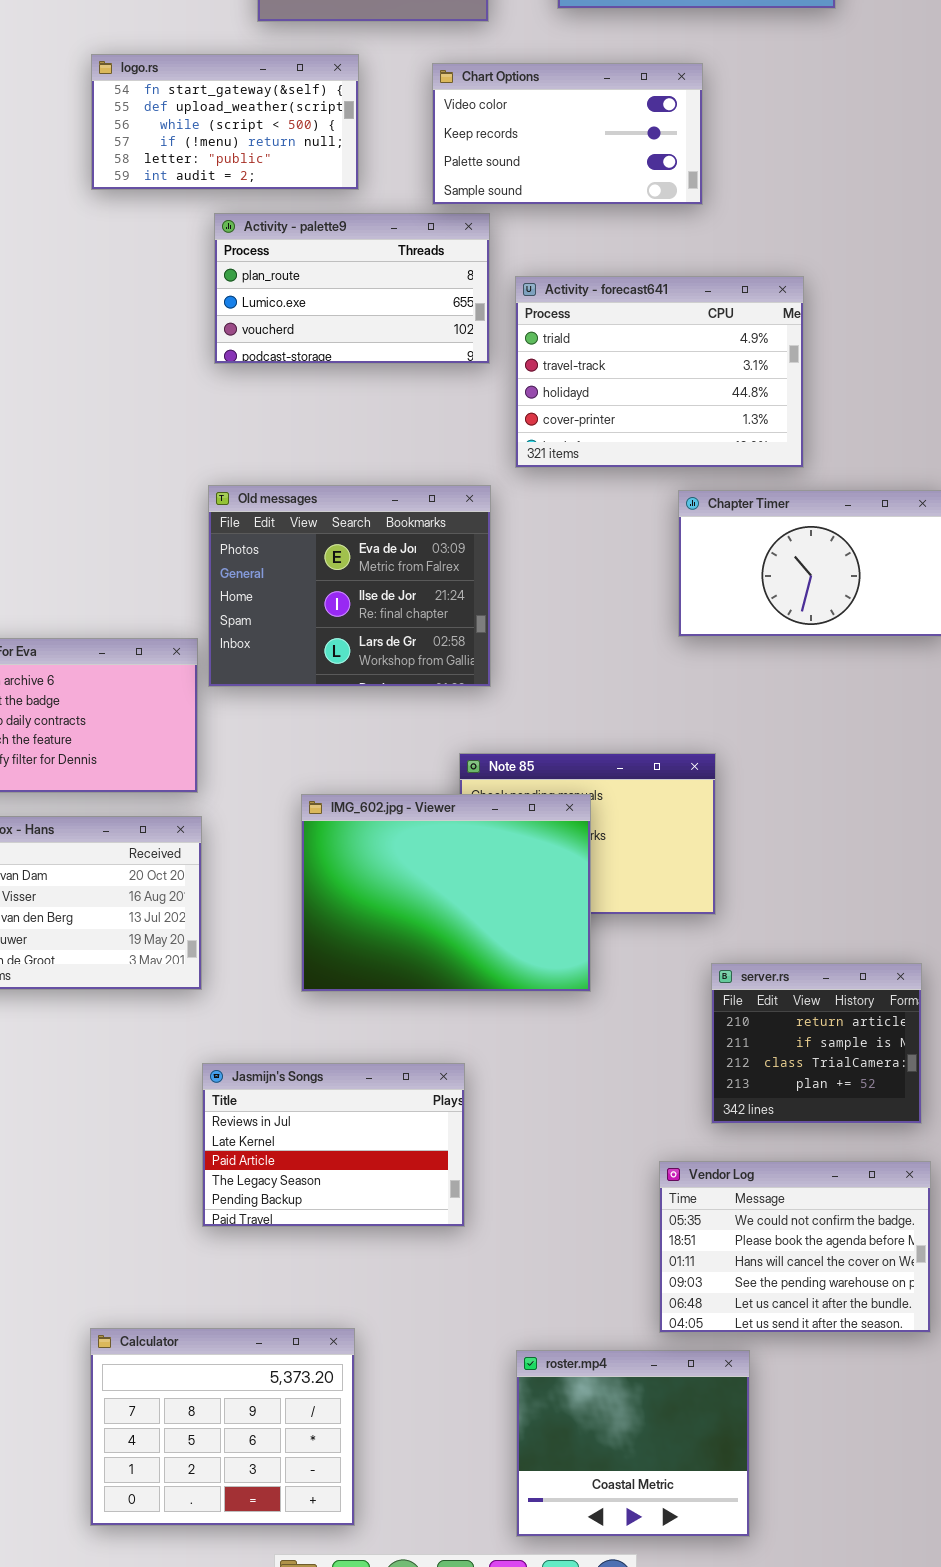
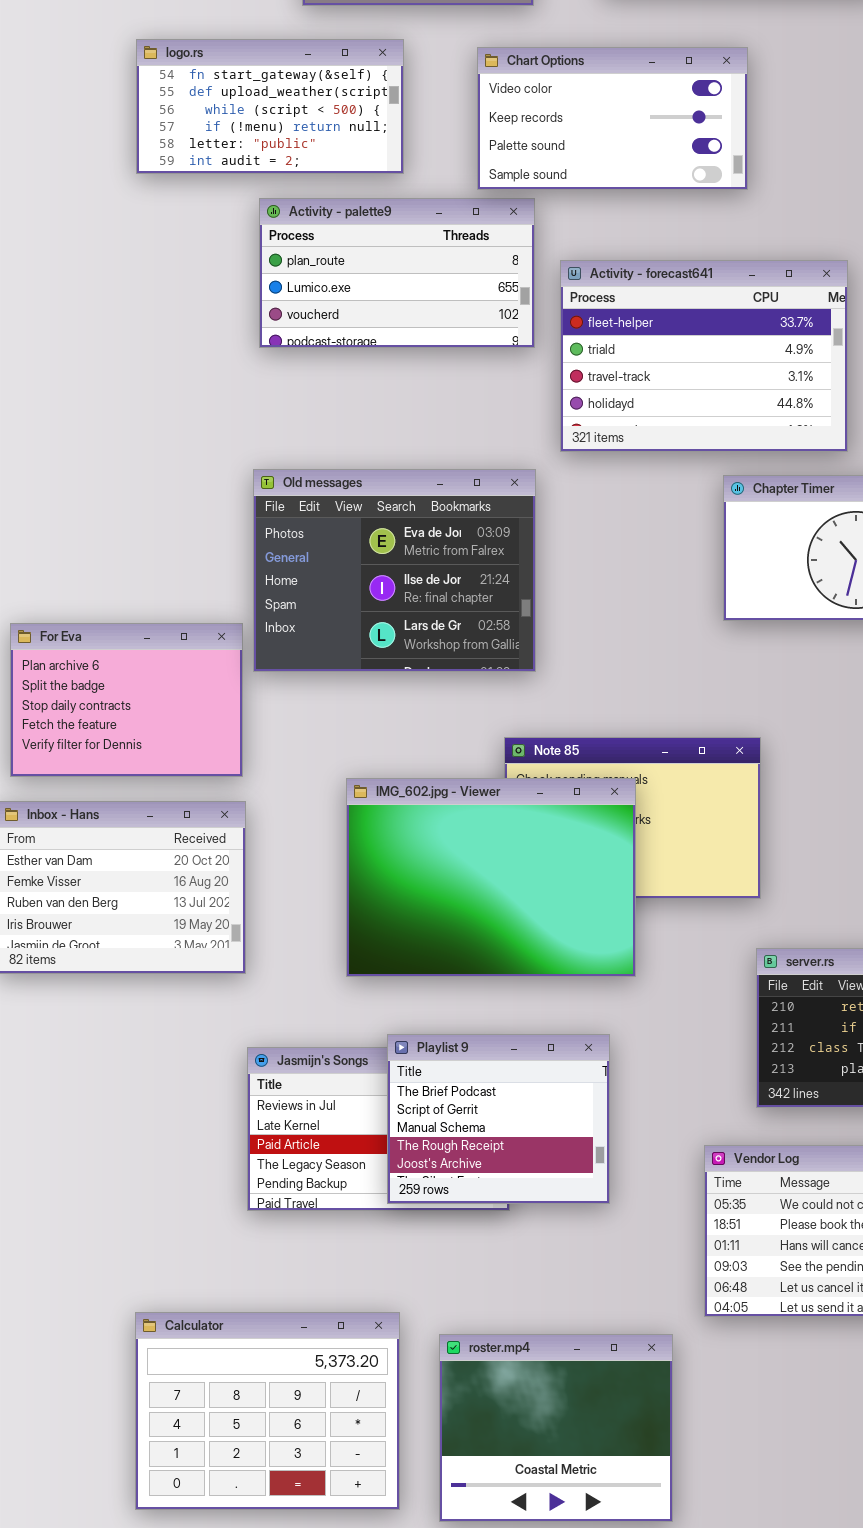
Activity - forecast641: [515,276,804,468] -> [560,260,848,452], scrolled up 1 row
Playlist 9: none -> [387,1034,610,1204], opened
roster.mp4: [516,1350,750,1537] -> [439,1334,673,1522], moved

